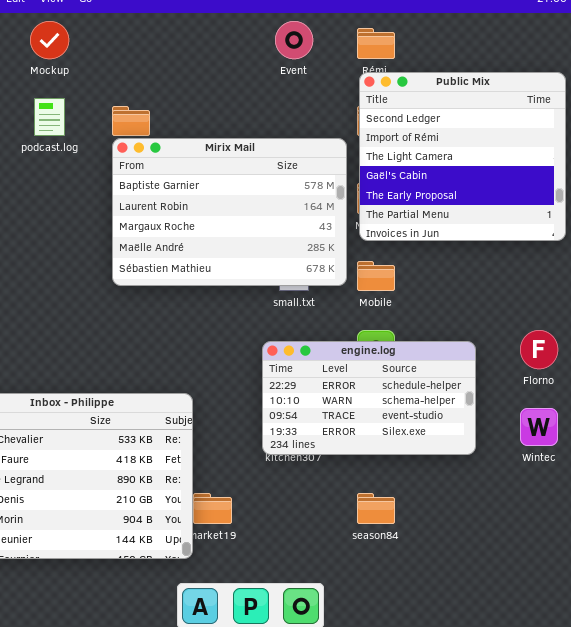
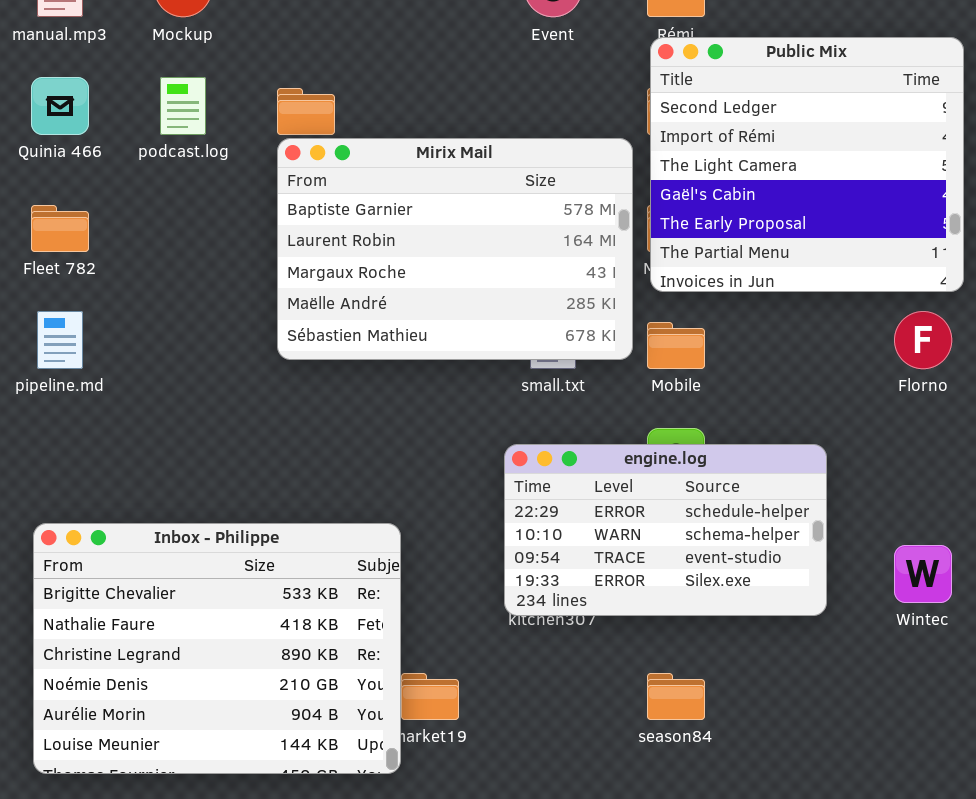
Florno: [520,330,558,369] -> [894,311,952,369], moved

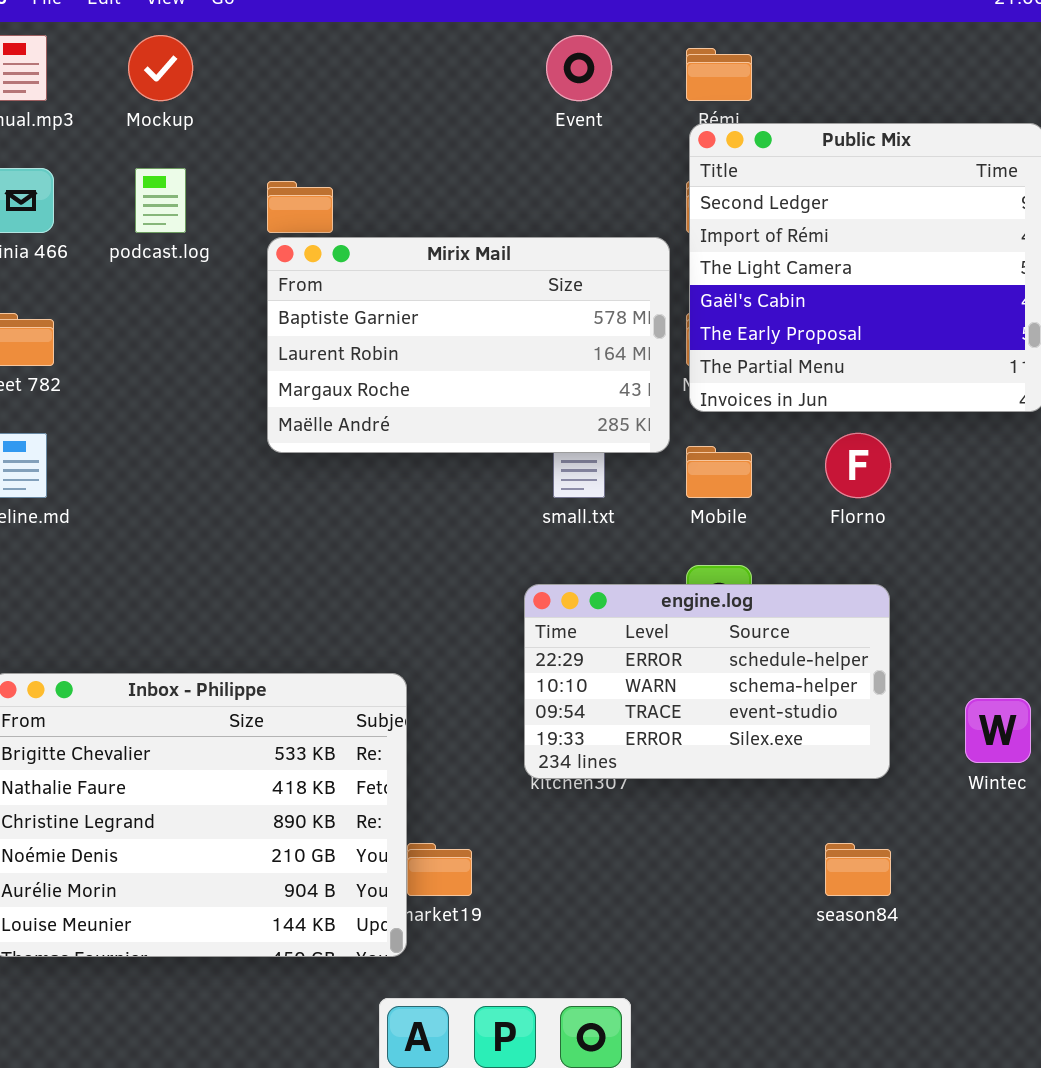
Mirix Mail: [277,138,633,360] -> [267,237,670,453], resized
Florno: [894,311,952,369] -> [825,433,891,498], moved
season84: [647,673,705,720] -> [825,843,891,896], moved

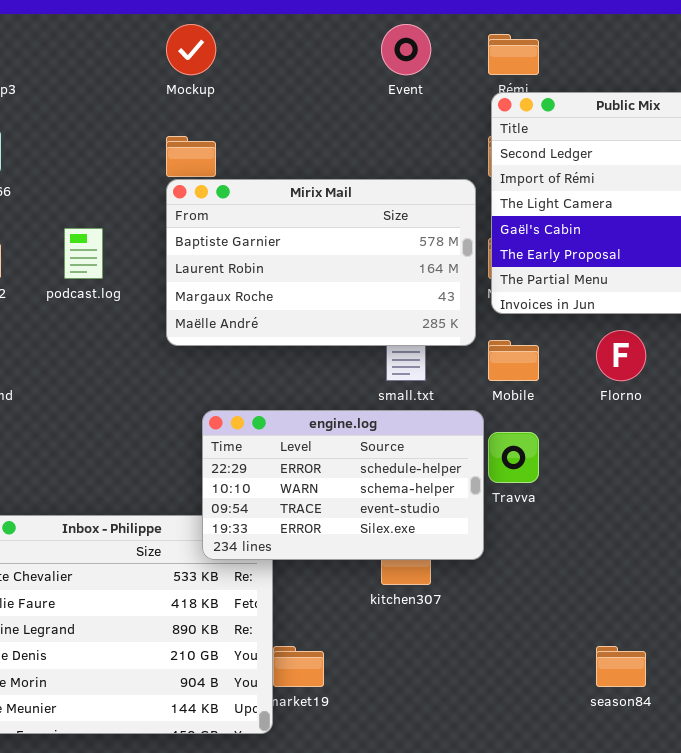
Mockup: [128,35,193,101] -> [166,24,216,75], moved
podcast.log: [135,168,186,233] -> [64,228,103,279], moved
engine.log: [524,584,890,779] -> [202,410,484,560], moved

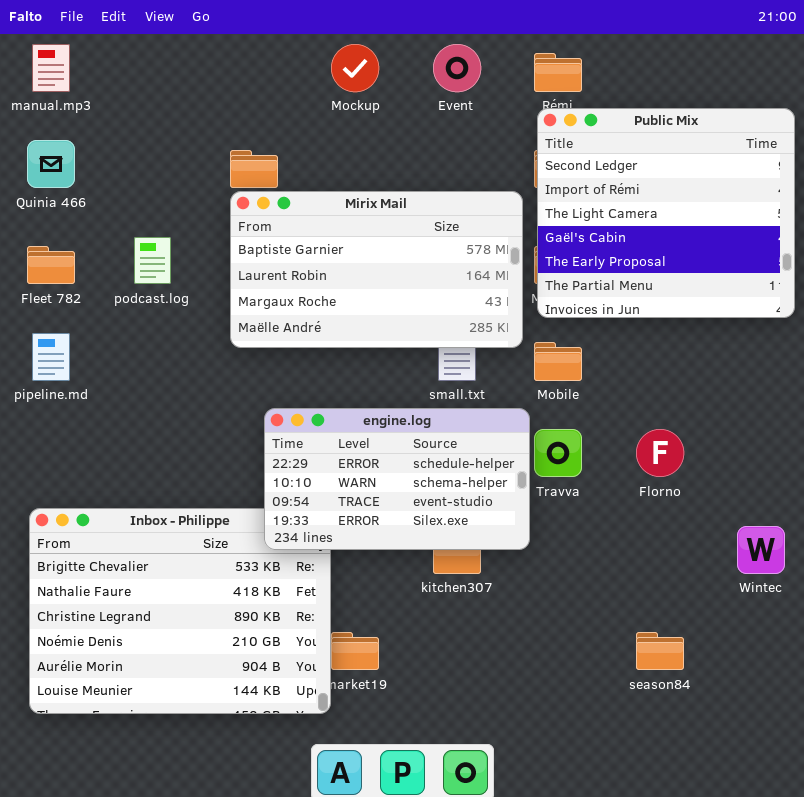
Mockup: [166,24,216,75] -> [331,44,379,92], moved
Florno: [596,330,646,381] -> [636,429,684,477], moved

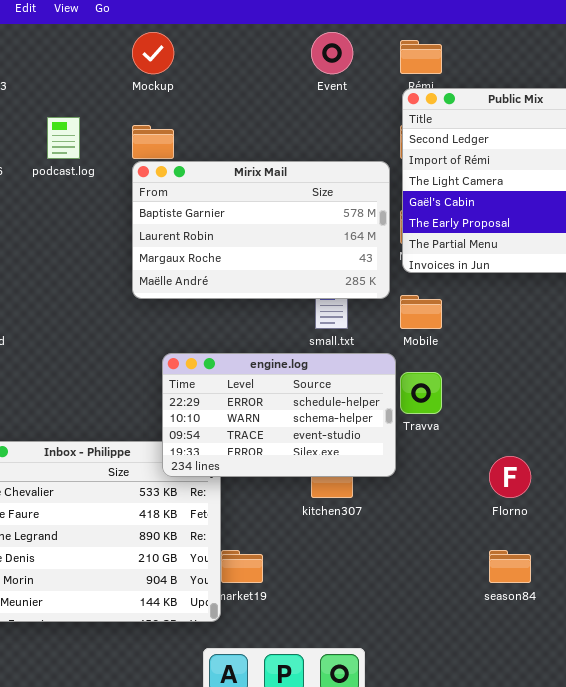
Mockup: [331,44,379,92] -> [132,32,174,74], moved
podcast.log: [134,237,171,284] -> [47,117,80,159], moved
Florno: [636,429,684,477] -> [489,456,531,498], moved

